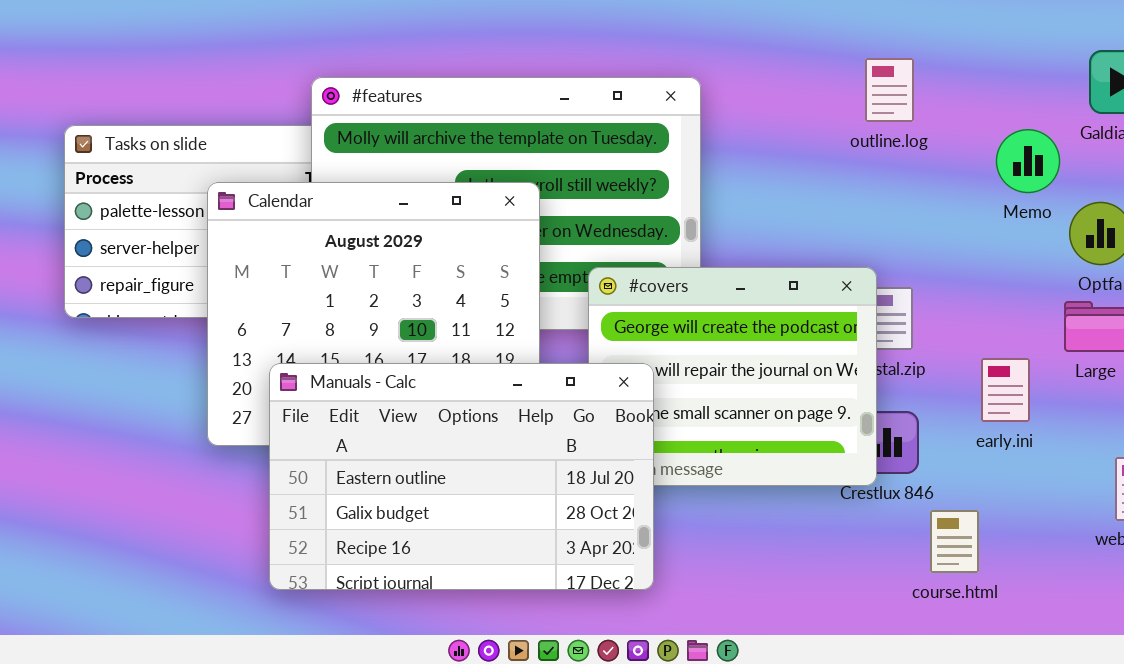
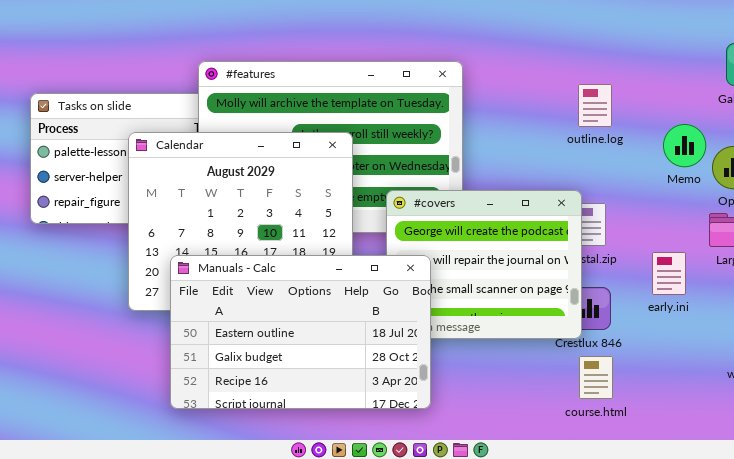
outline.log: [865,58,914,122] -> [578,84,612,127], moved
Memo: [996,129,1060,193] -> [663,124,706,167], moved
course.html: [930,510,979,573] -> [579,356,613,399], moved

